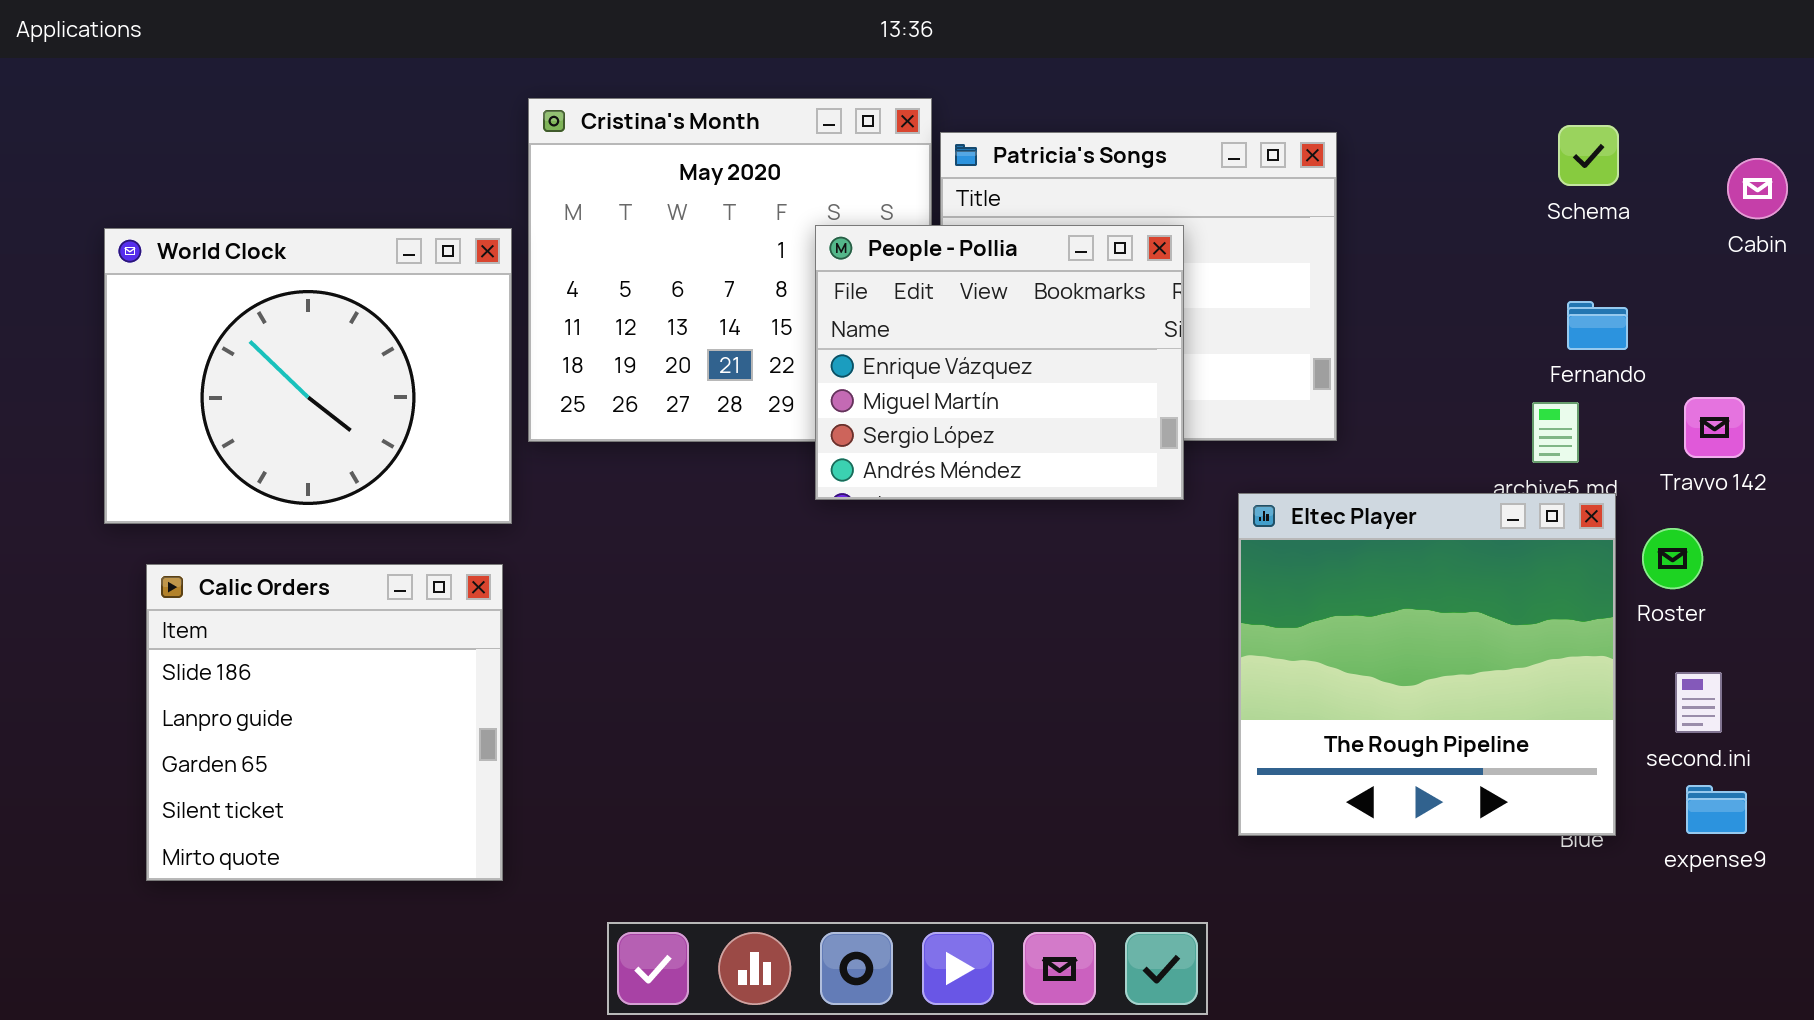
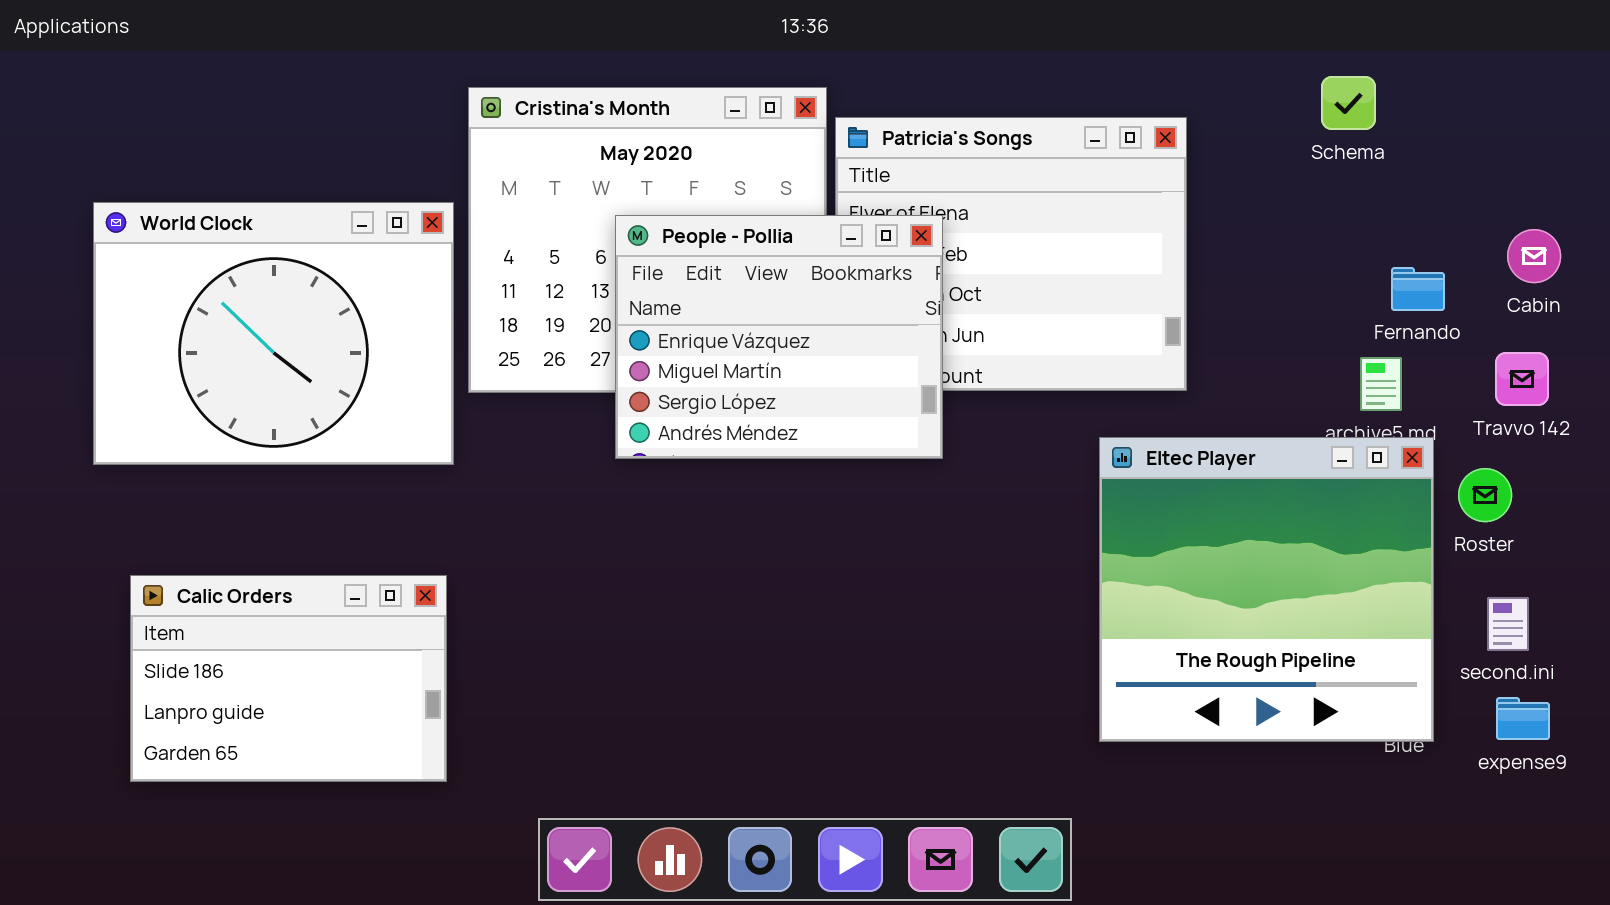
Schema: [1558,125,1619,186] -> [1321,76,1376,130], moved
Cabin: [1727,158,1788,219] -> [1507,229,1561,283], moved
People - Pollia: [815,225,1184,500] -> [615,215,943,459], moved
Calic Orders: [146,564,503,881] -> [130,575,447,782], resized

